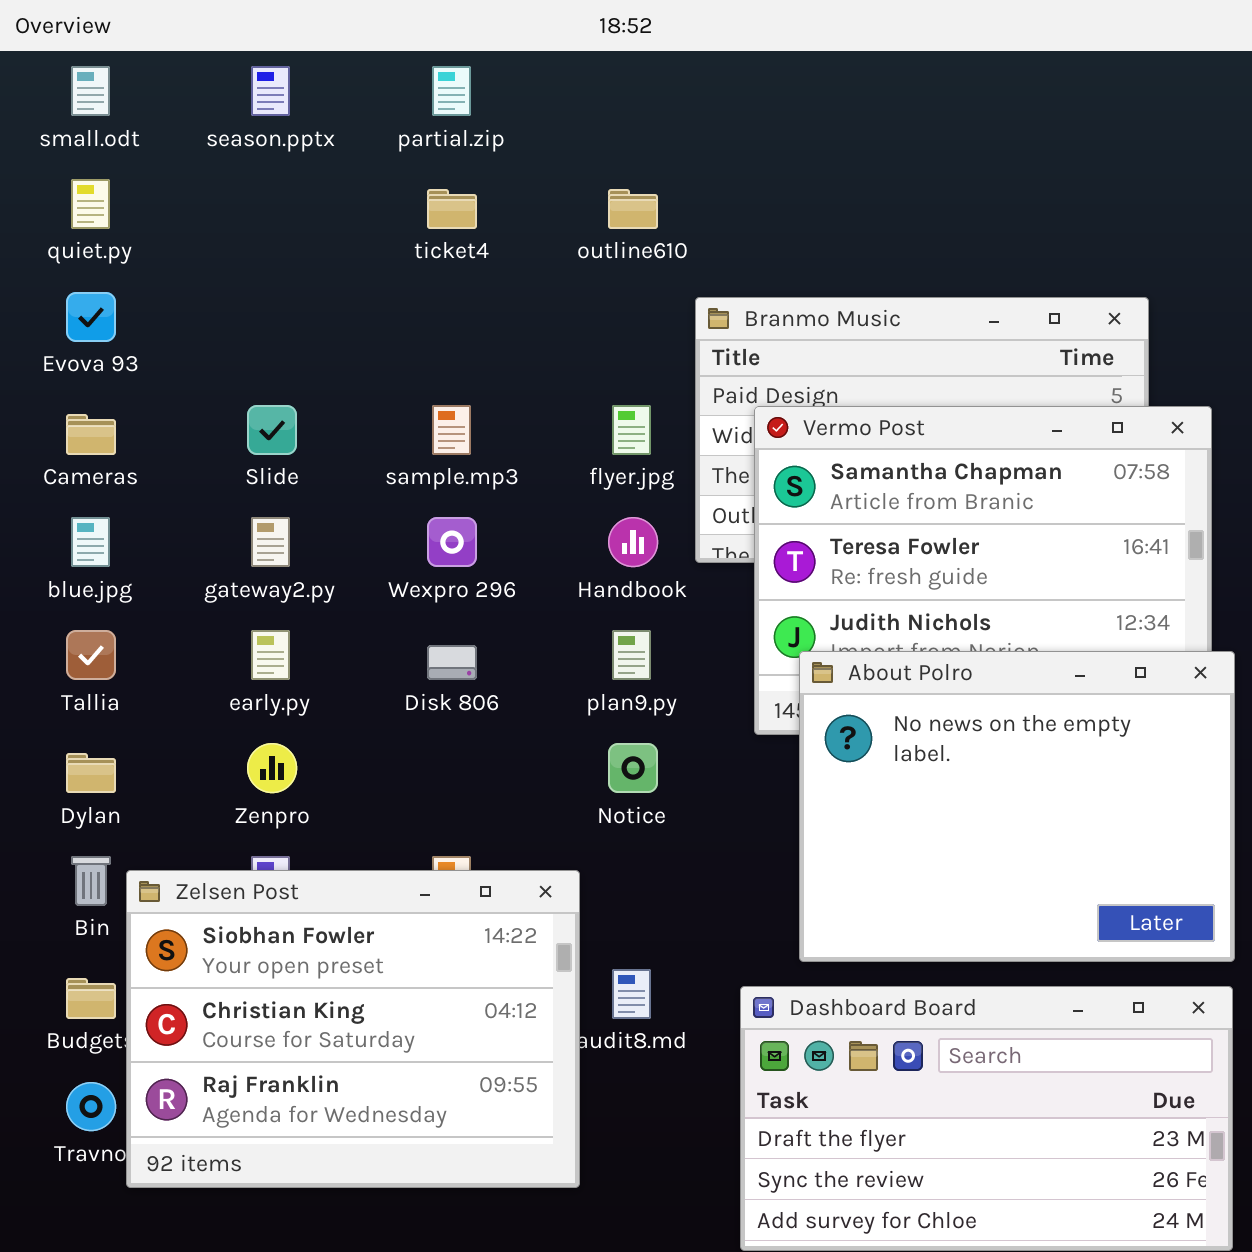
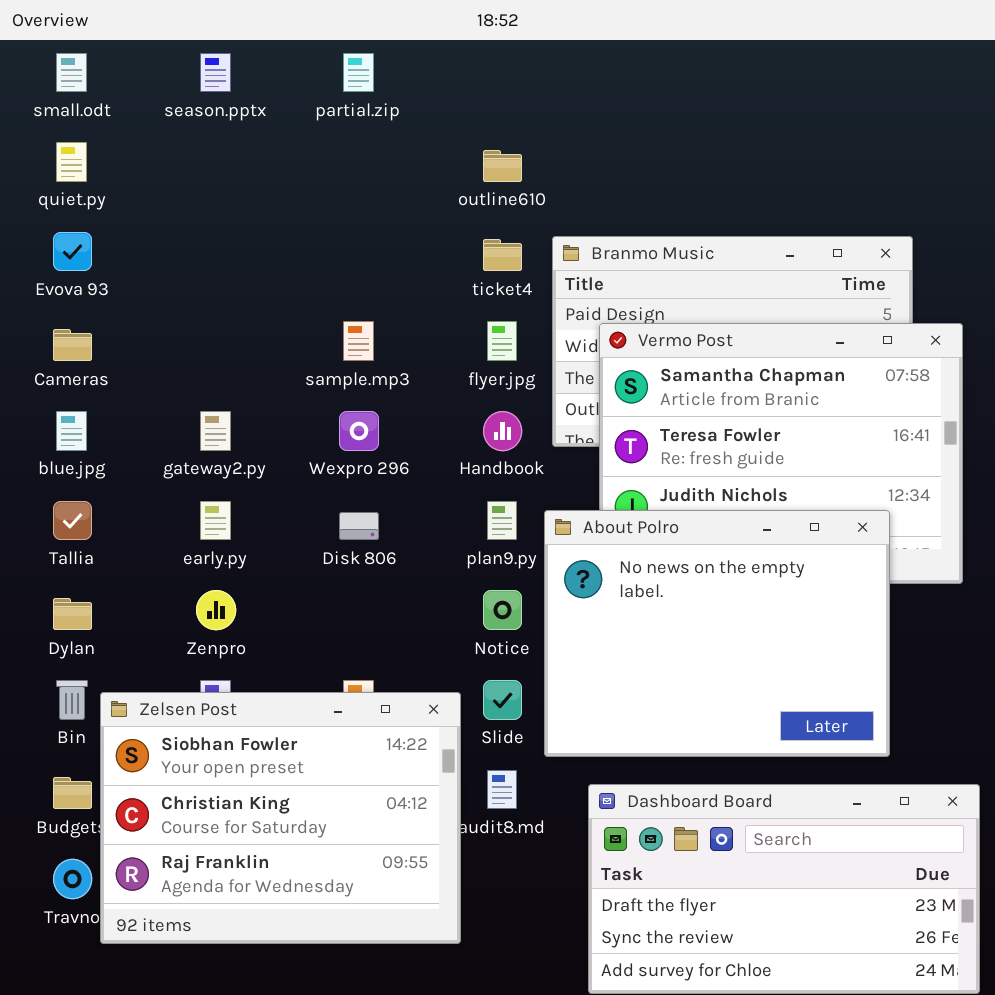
ticket4: [427,189,477,229] -> [483,239,522,271], moved
Slide: [247,405,297,455] -> [483,680,522,720], moved
About Polro: [799,651,1235,962] -> [544,510,890,757], moved

